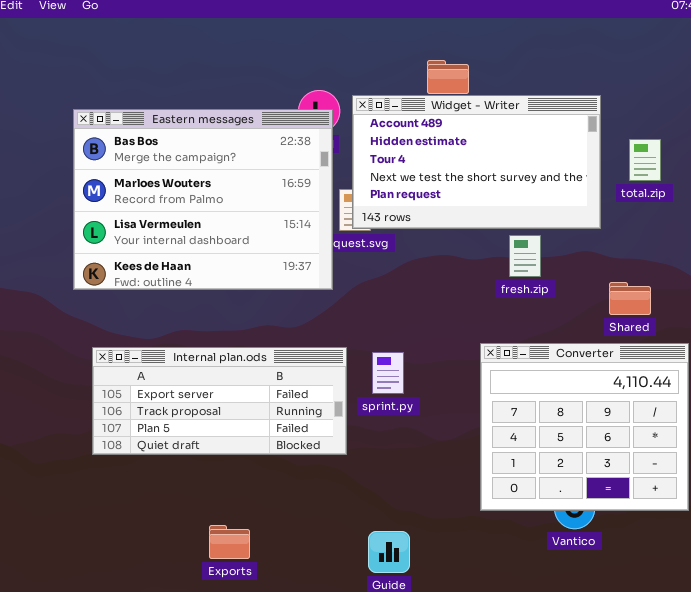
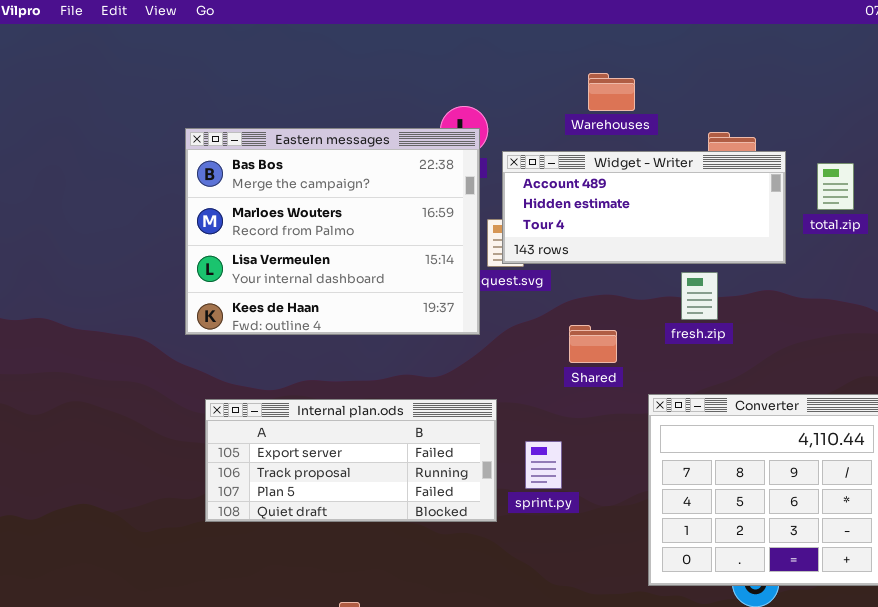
Widget - Writer: [352,95,601,229] -> [502,151,786,264], resized
Shared: [609,282,651,315] -> [569,325,617,363], moved
sprint.py: [372,352,404,394] -> [525,441,562,489], moved

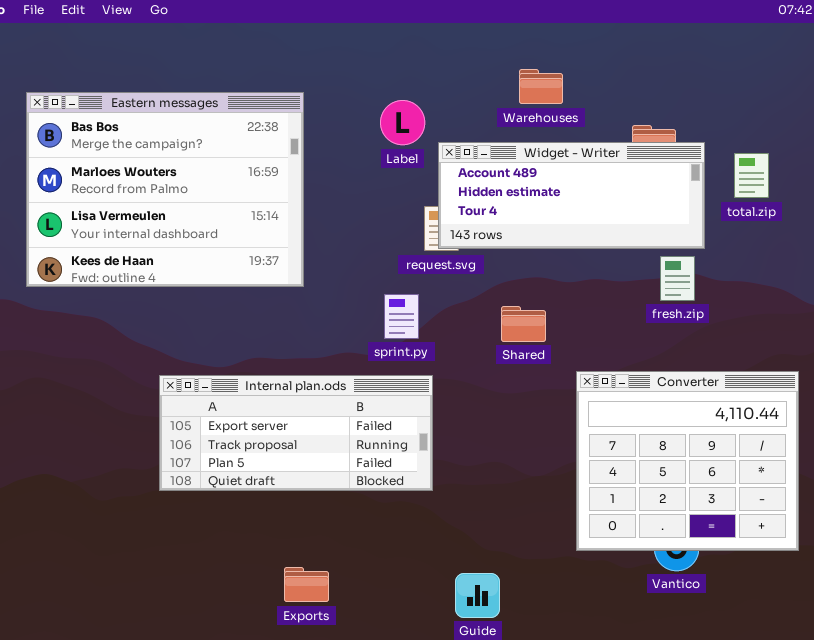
Eastern messages: [185,128,480,335] -> [26,92,304,287], moved
fresh.zip: [681,272,718,320] -> [660,256,695,301], moved
sprint.py: [525,441,562,489] -> [384,294,419,339], moved

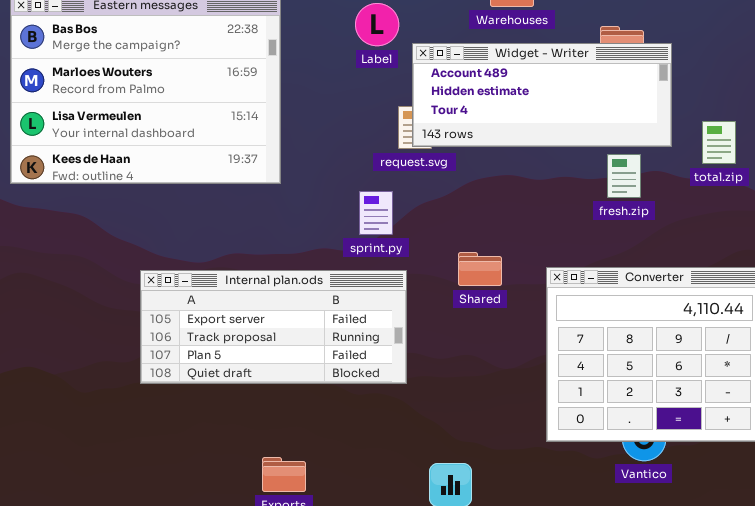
total.zip: [734,153,769,198] -> [702,121,736,164], moved
fresh.zip: [660,256,695,301] -> [607,154,641,198], moved
Shared: [501,306,546,342] -> [458,252,502,286], moved

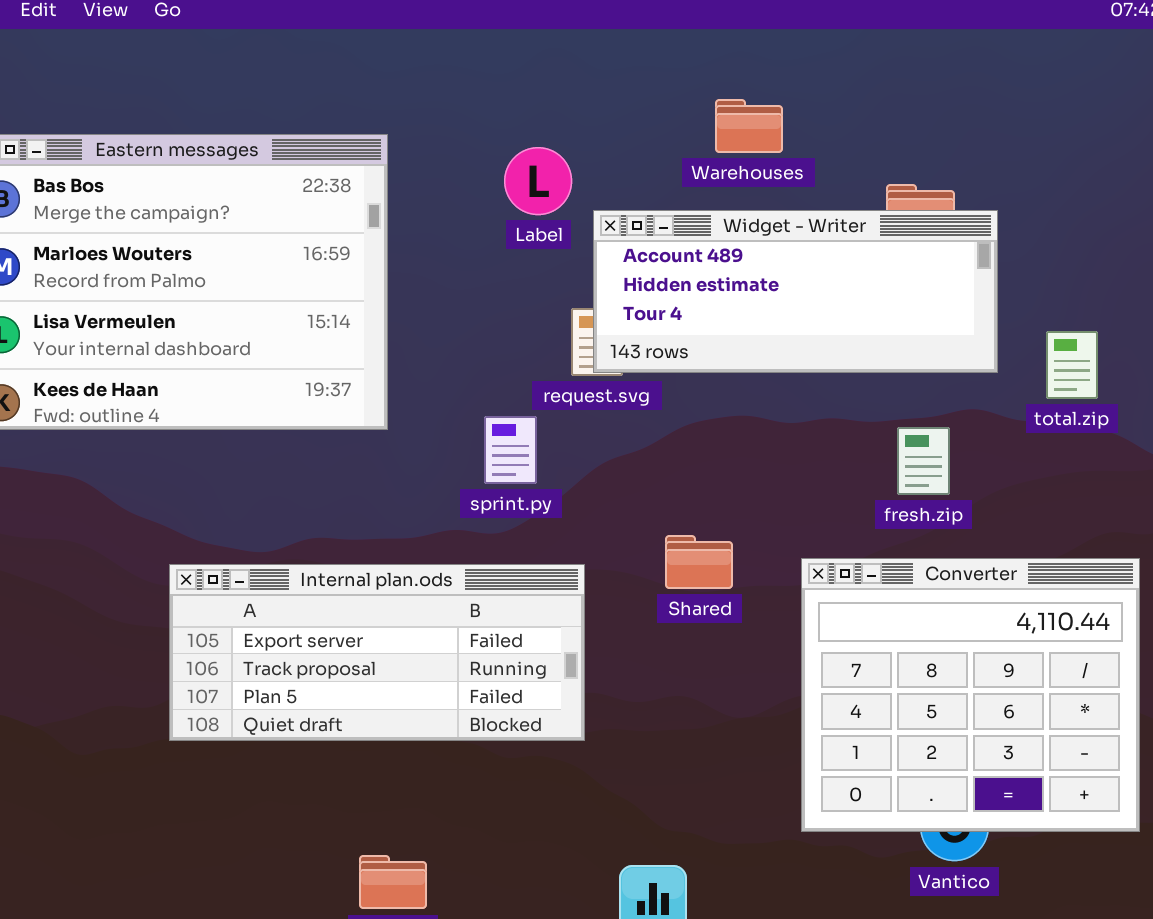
fresh.zip: [607,154,641,198] -> [897,427,950,495], moved
sprint.py: [359,191,393,235] -> [484,416,537,484], moved

